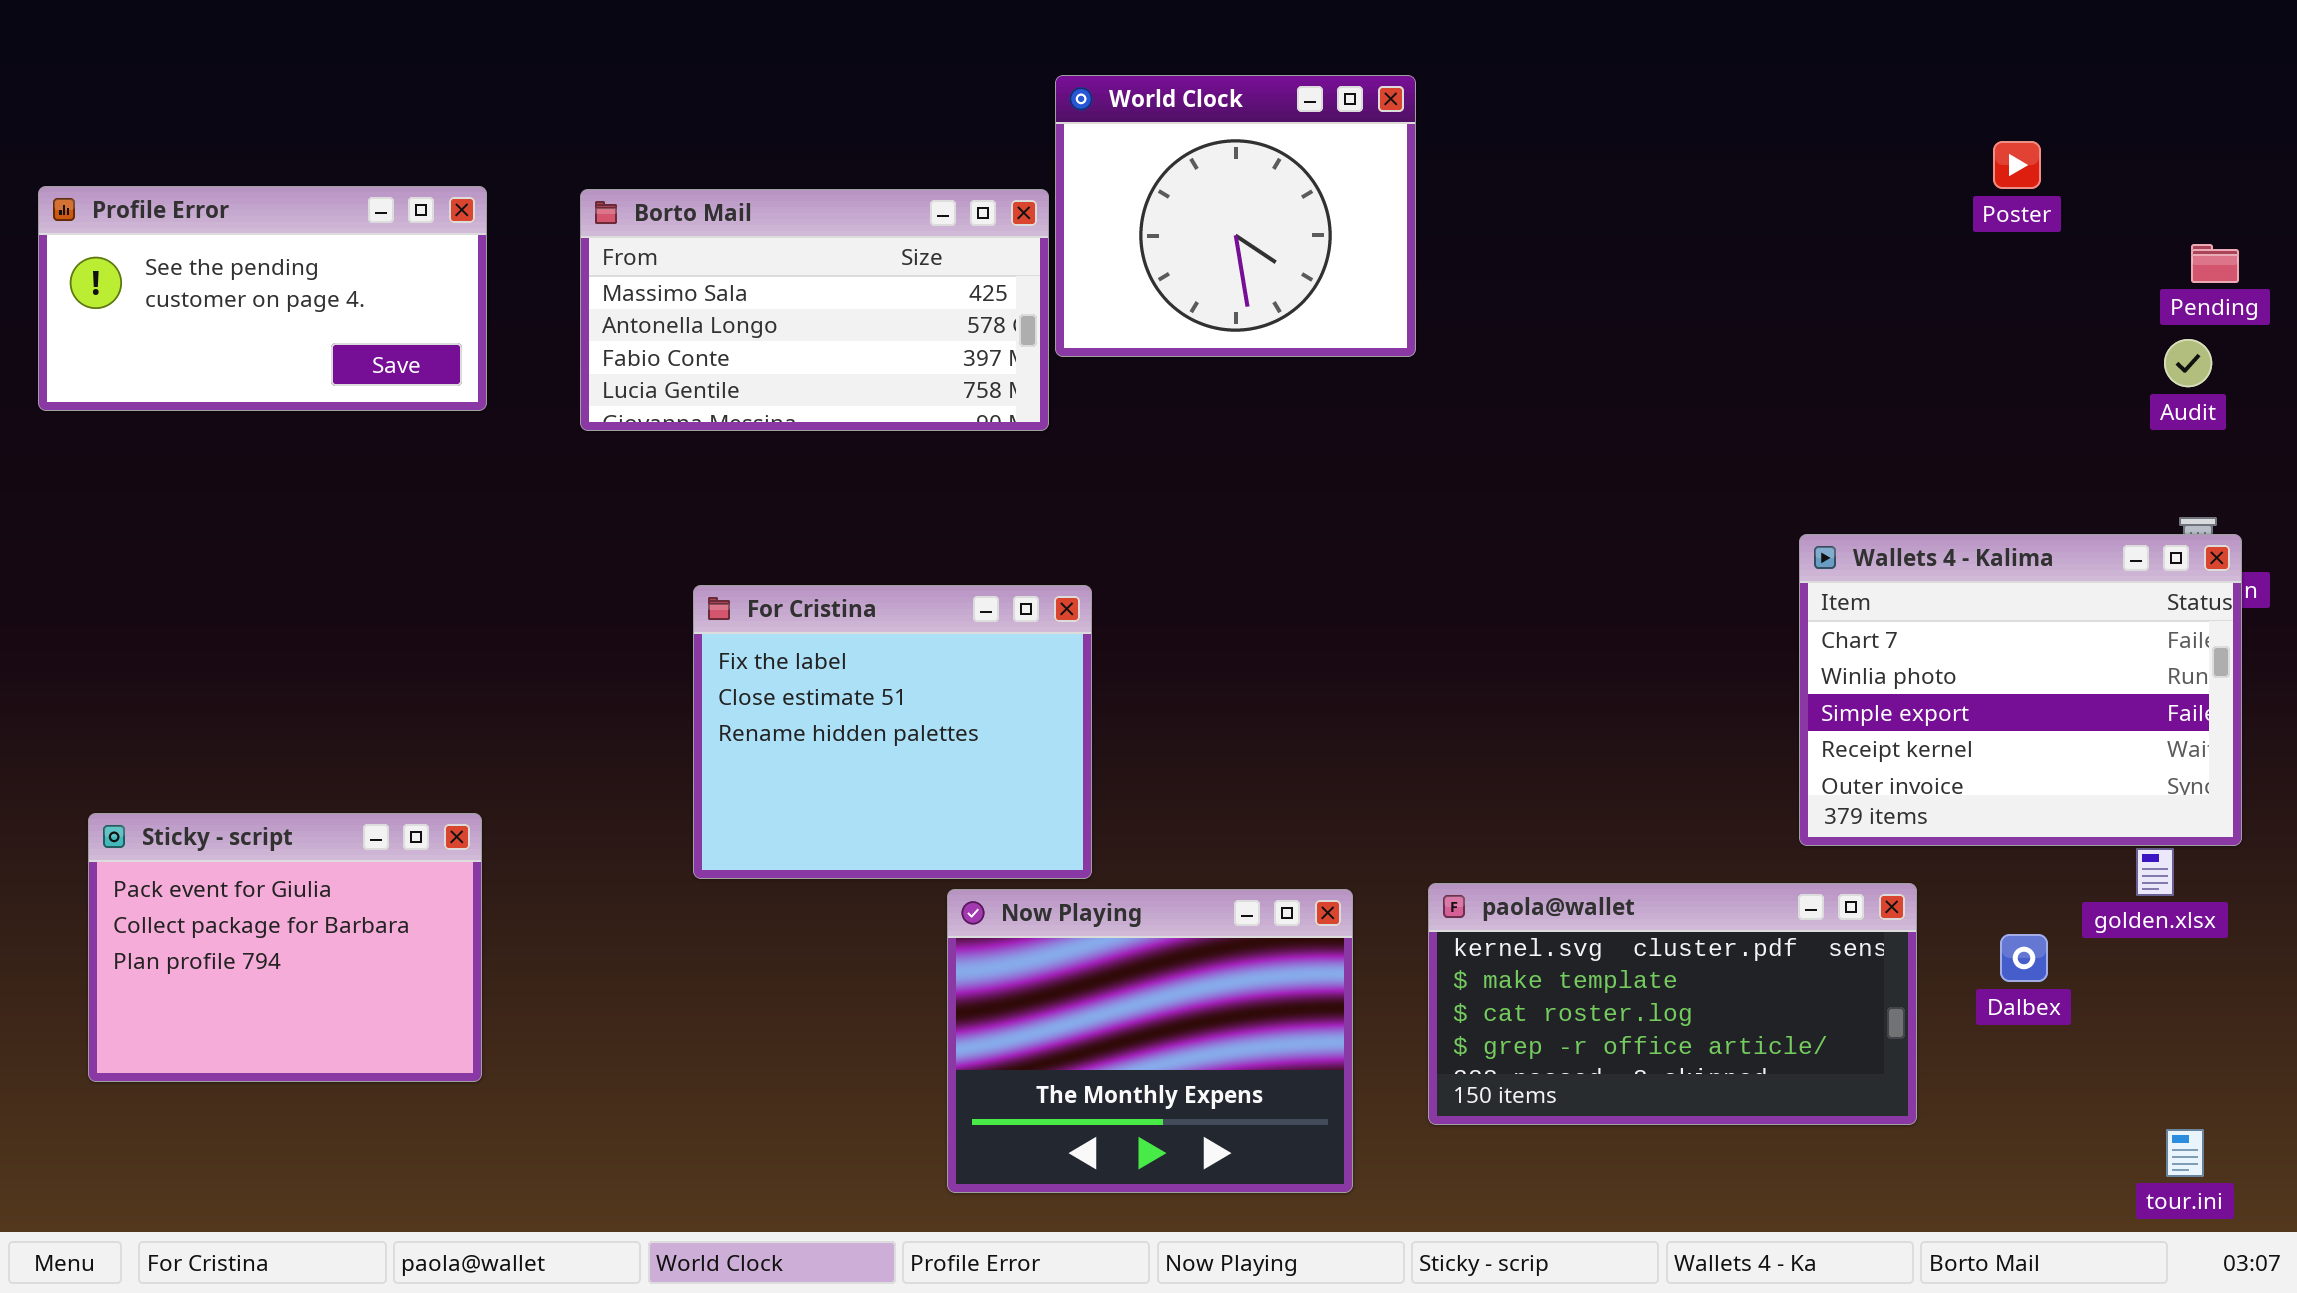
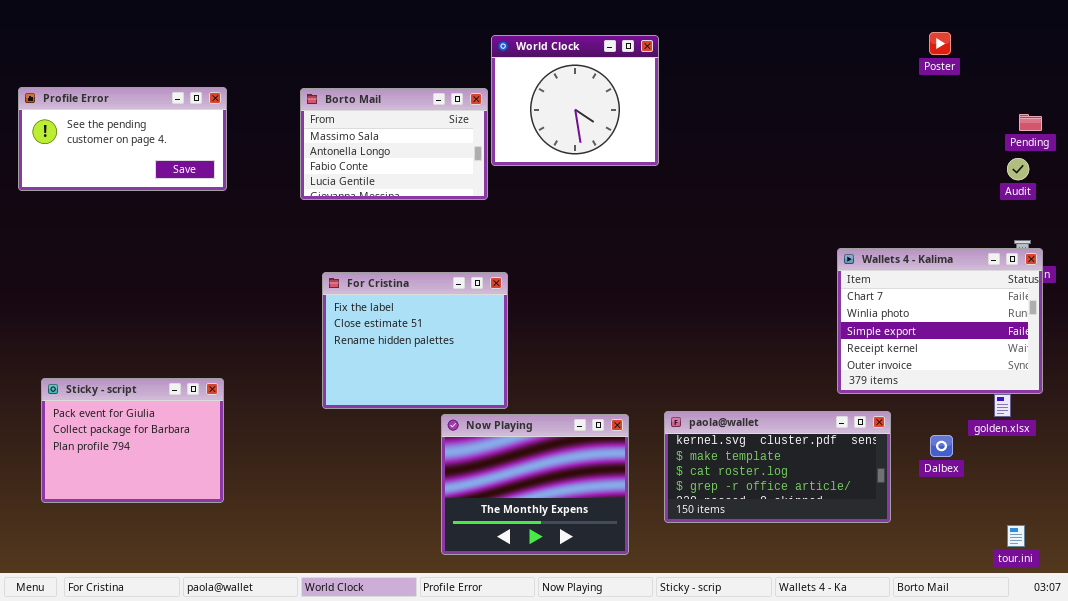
Poster: [1993,141,2041,189] -> [929,32,951,55], moved
Borto Mail: [580,189,1049,431] -> [300,88,488,200], resized

